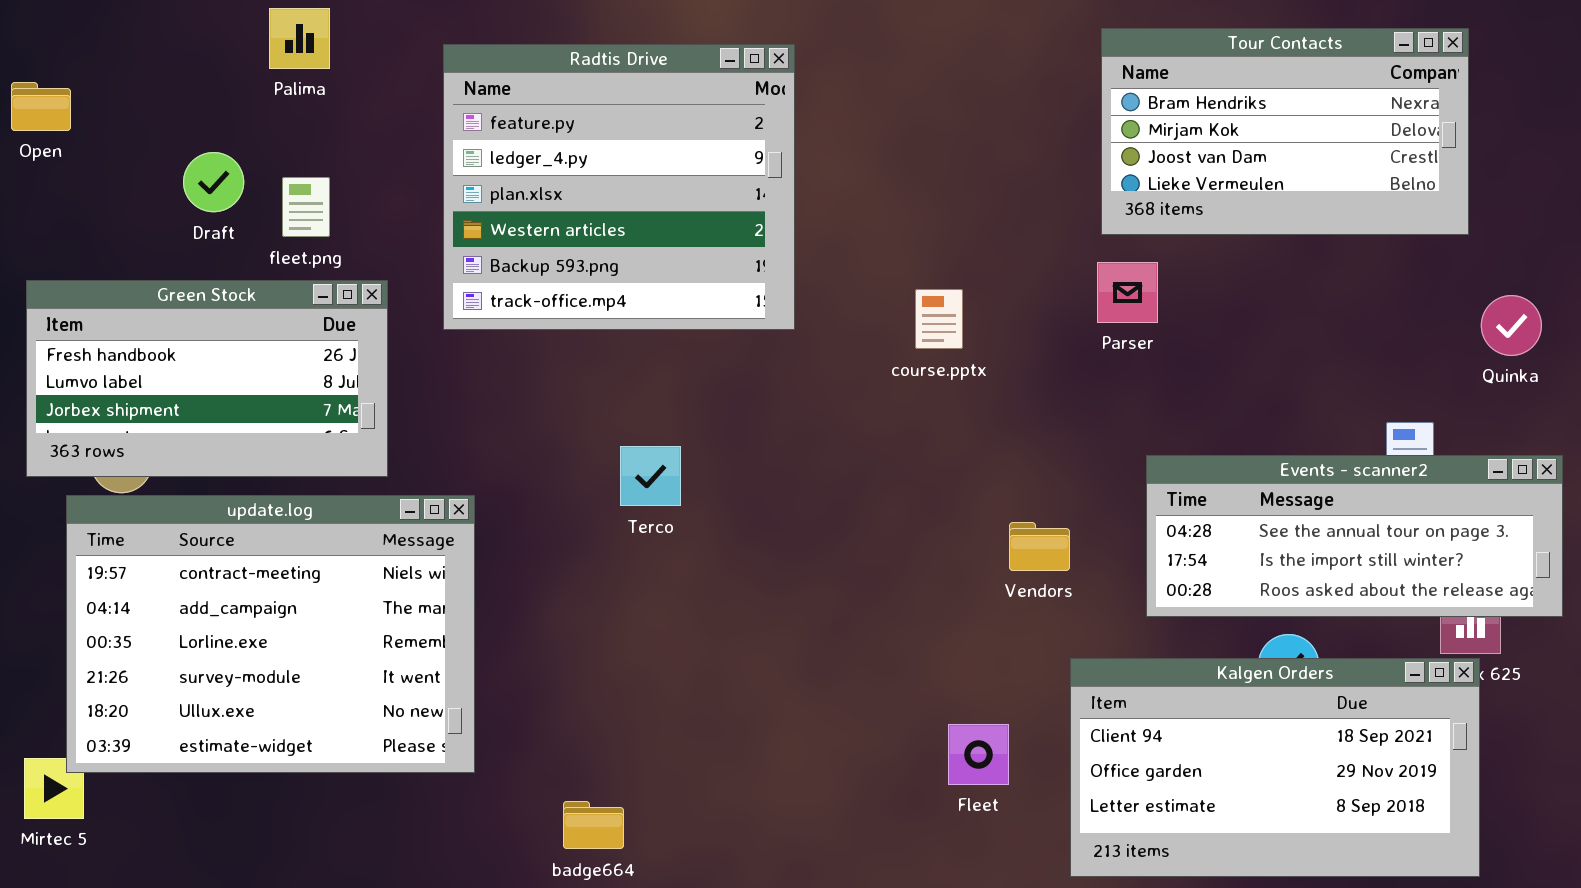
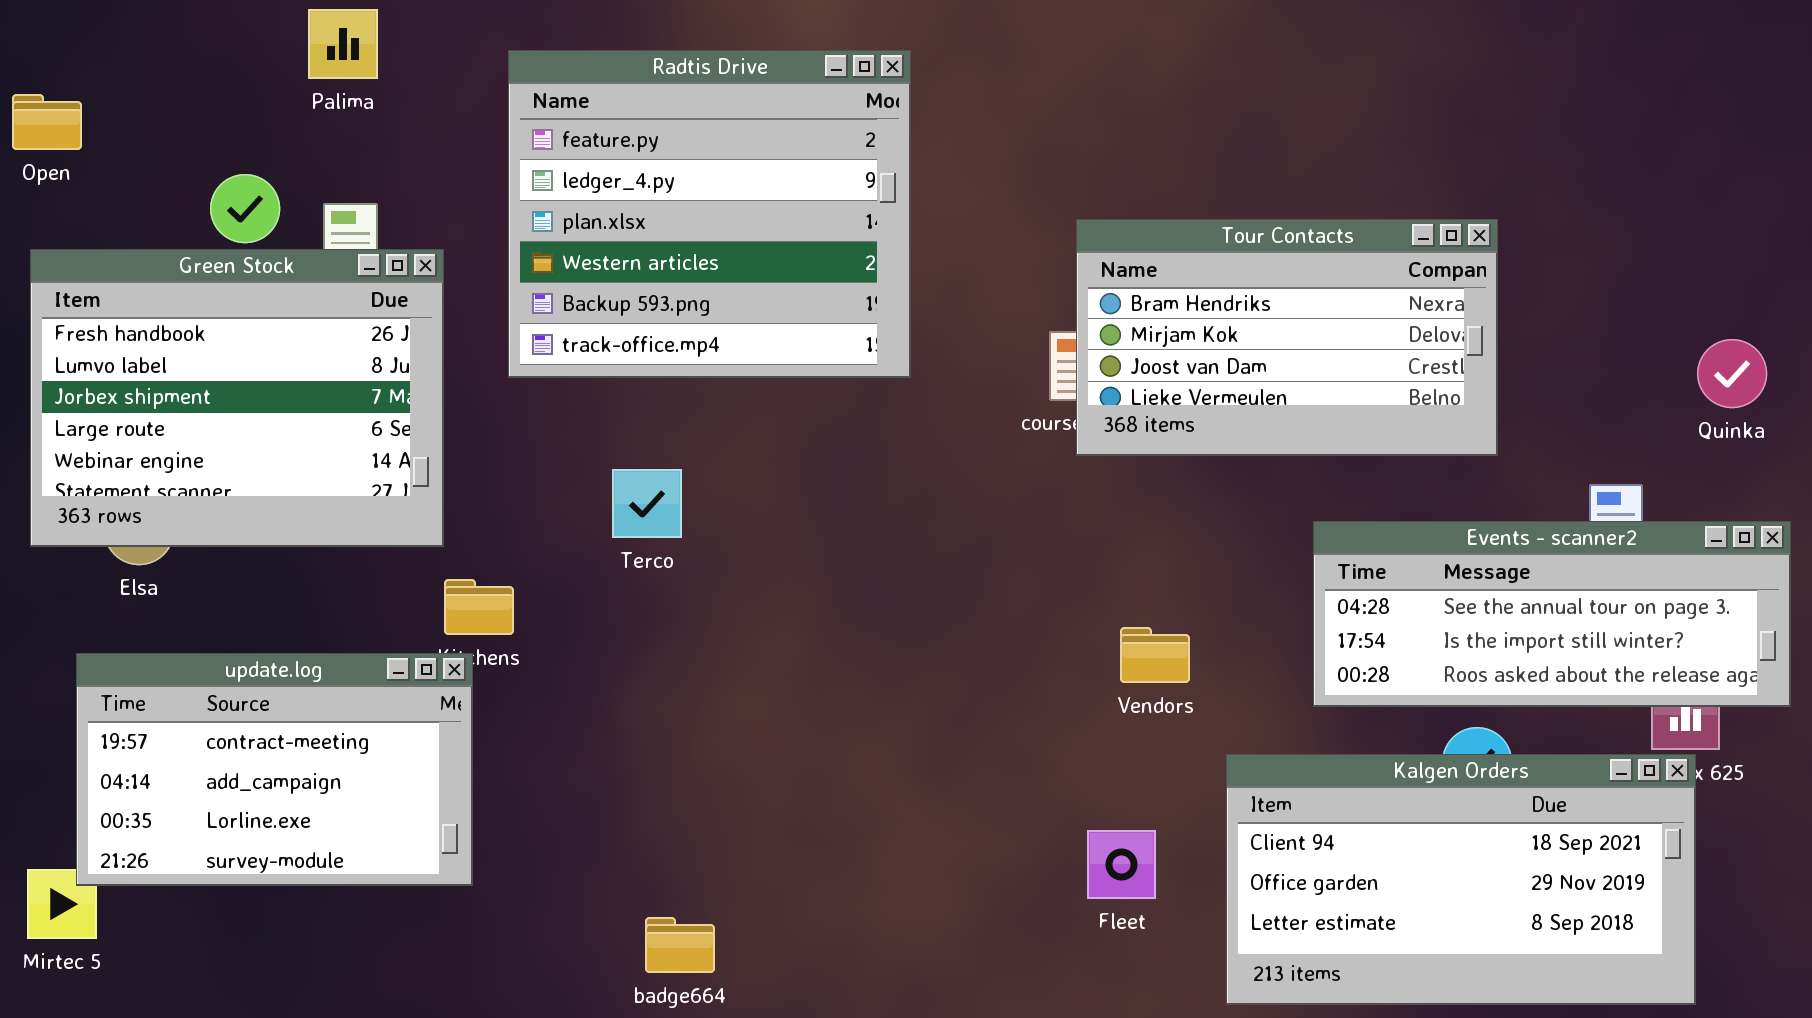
Tour Contacts: [1101,28,1469,235] -> [1076,219,1498,456], moved
Green Stock: [26,280,388,477] -> [30,249,444,547], resized
Terco: [620,446,681,506] -> [612,469,682,538], moved
update.log: [66,495,475,773] -> [76,653,473,886], resized
Vendors: [1009,522,1070,571] -> [1120,627,1190,683], moved

